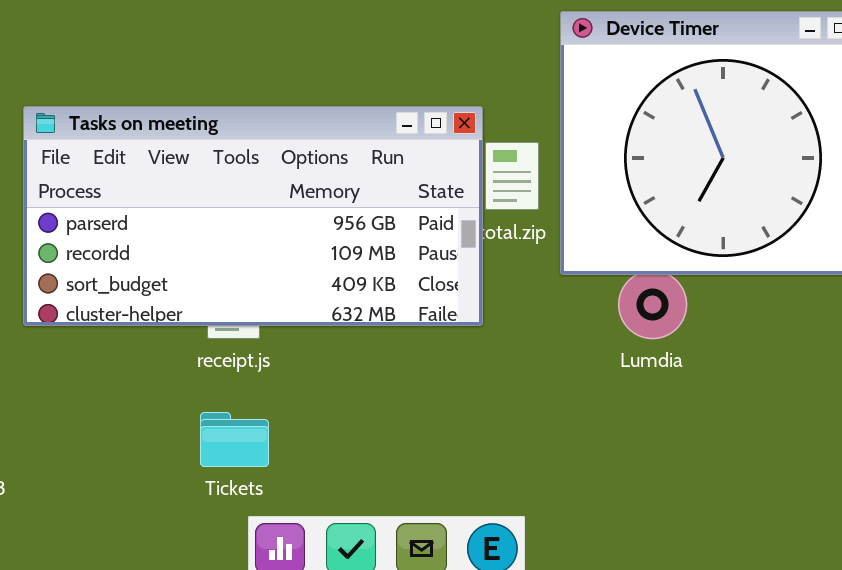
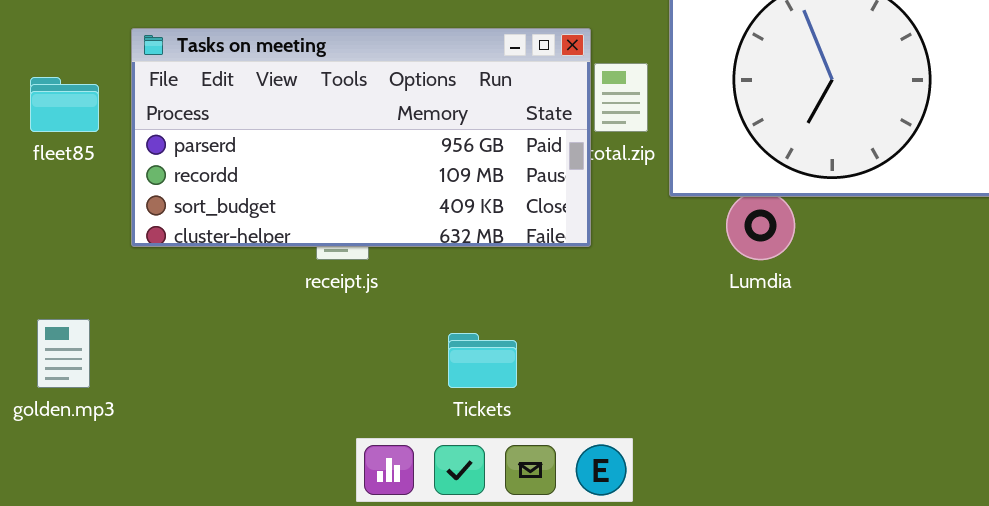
Tickets: [200,412,269,467] -> [448,333,517,388], moved

